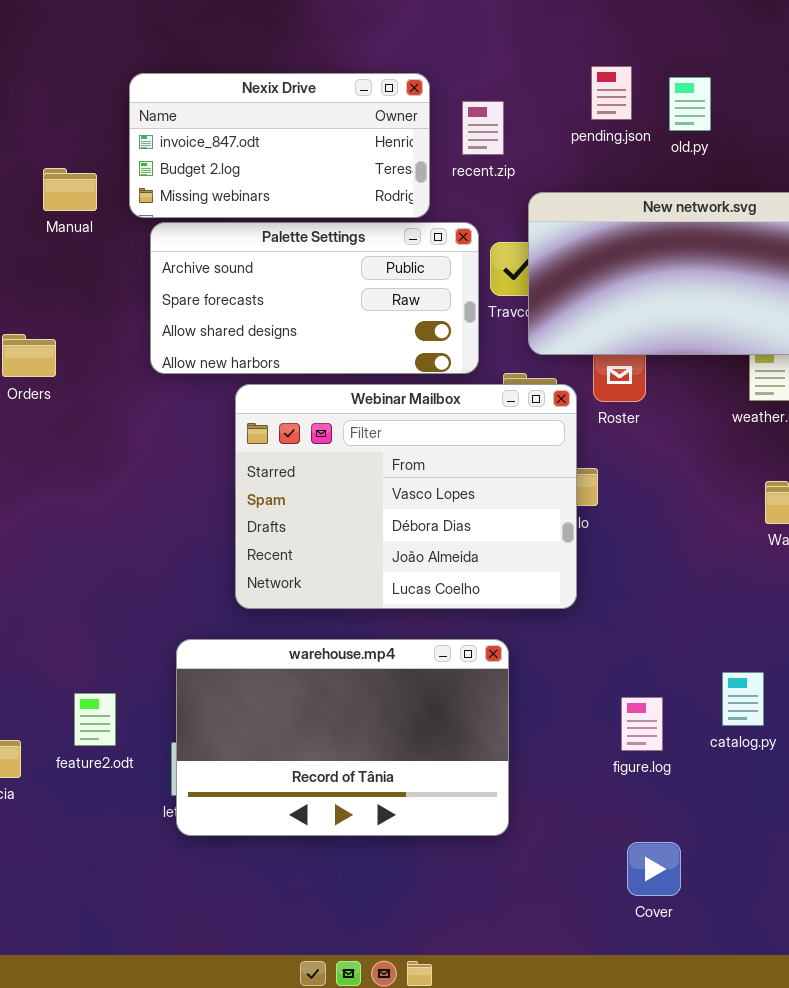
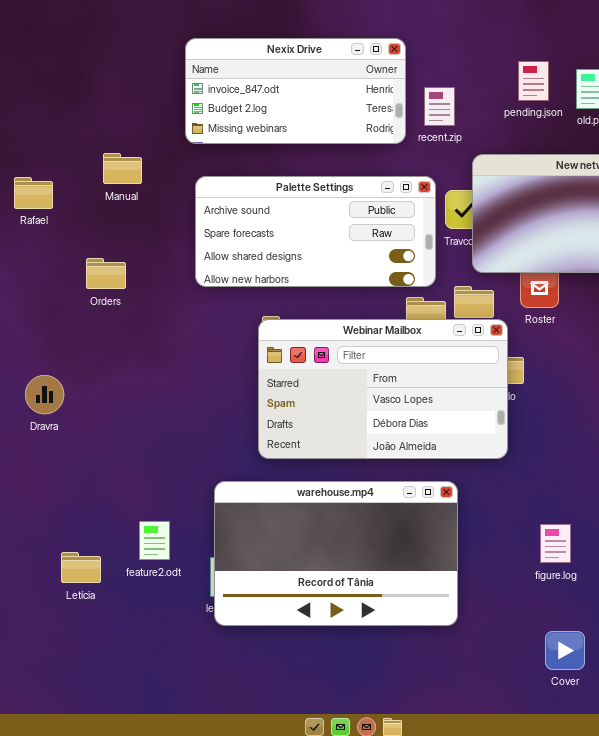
Nexix Drive: [129,73,430,218] -> [185,38,406,144], moved
Manual: [43,168,97,211] -> [103,153,142,184], moved
Webinar Mailbox: [235,384,577,609] -> [258,319,508,459], resized

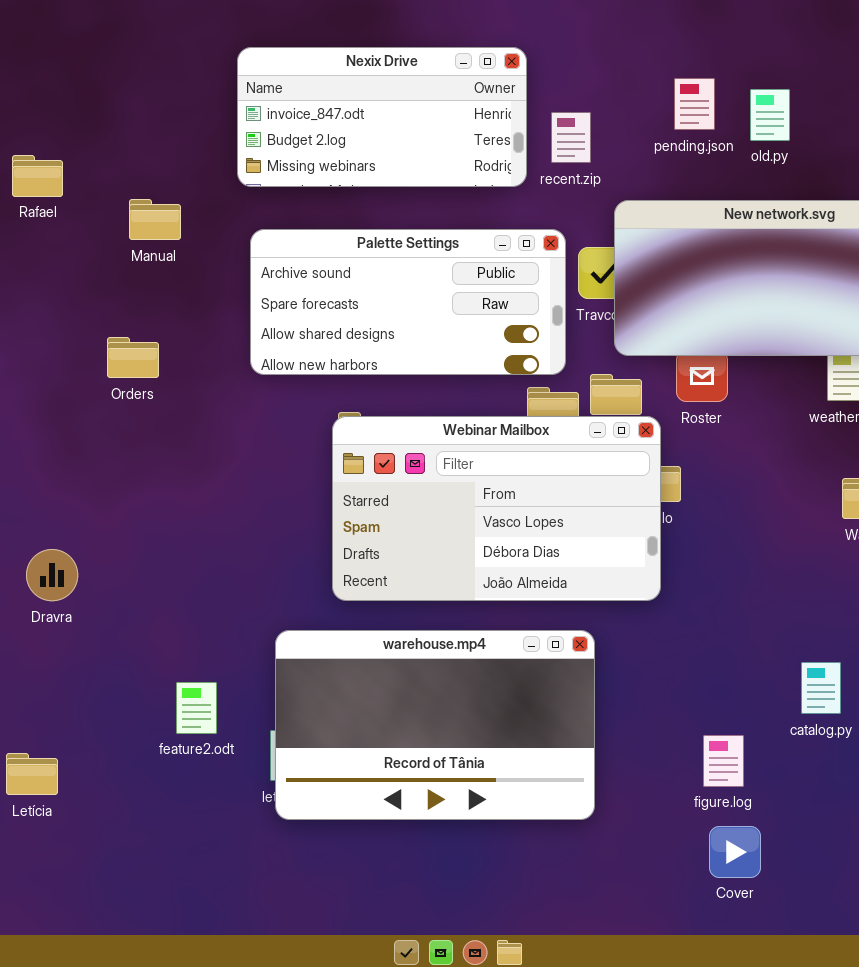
Rafael: [14,177,53,209] -> [12,155,63,197], moved
Dravra: [25,375,64,414] -> [26,549,78,601], moved
figure.log: [540,524,571,563] -> [703,735,744,787], moved
Letícia: [61,552,101,583] -> [6,753,58,795], moved

